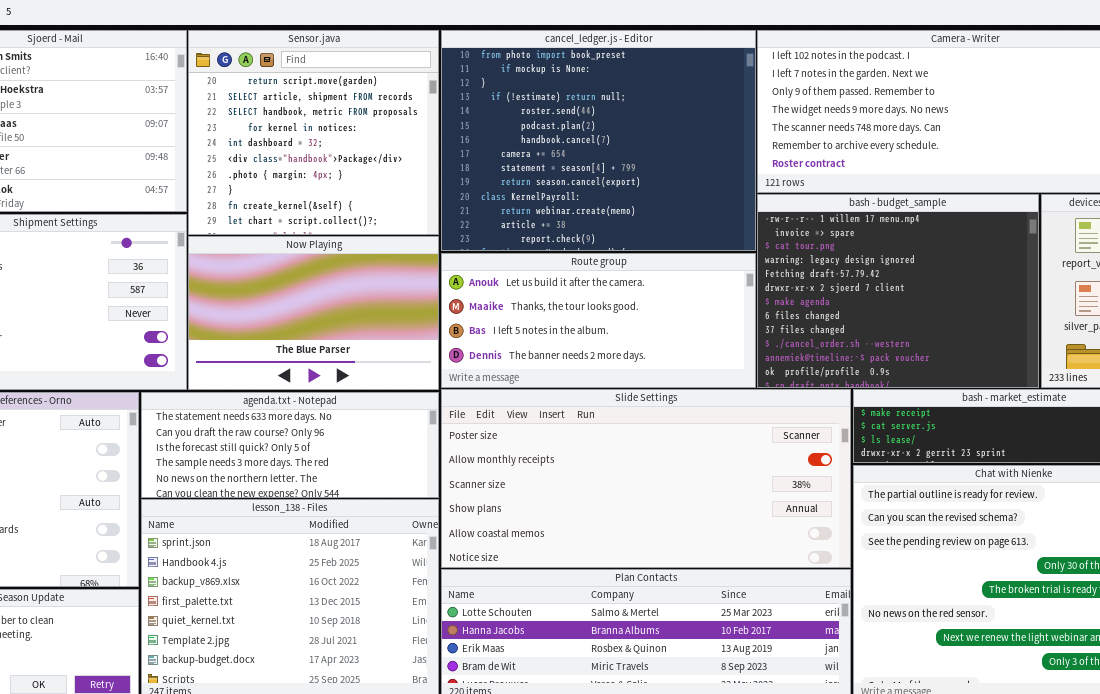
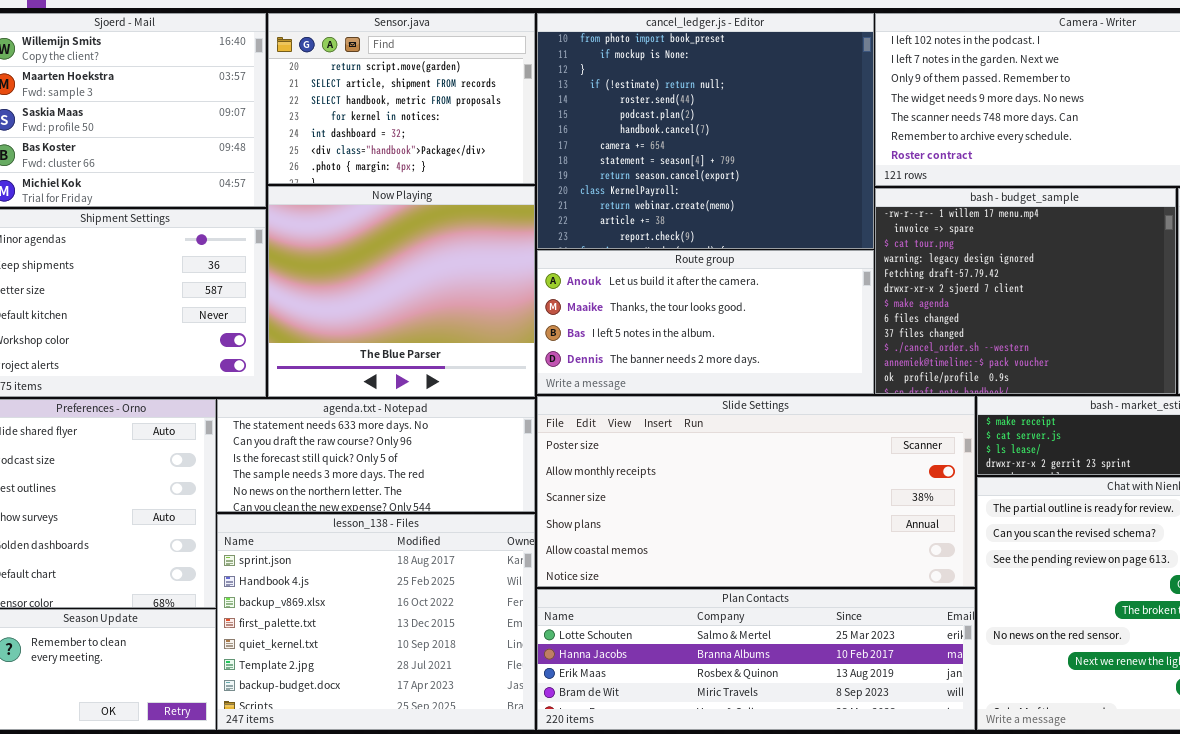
Sensor.java: [188,30,439,235] -> [268,13,535,184], resized
Now Playing: [188,236,439,390] -> [268,186,535,397], resized

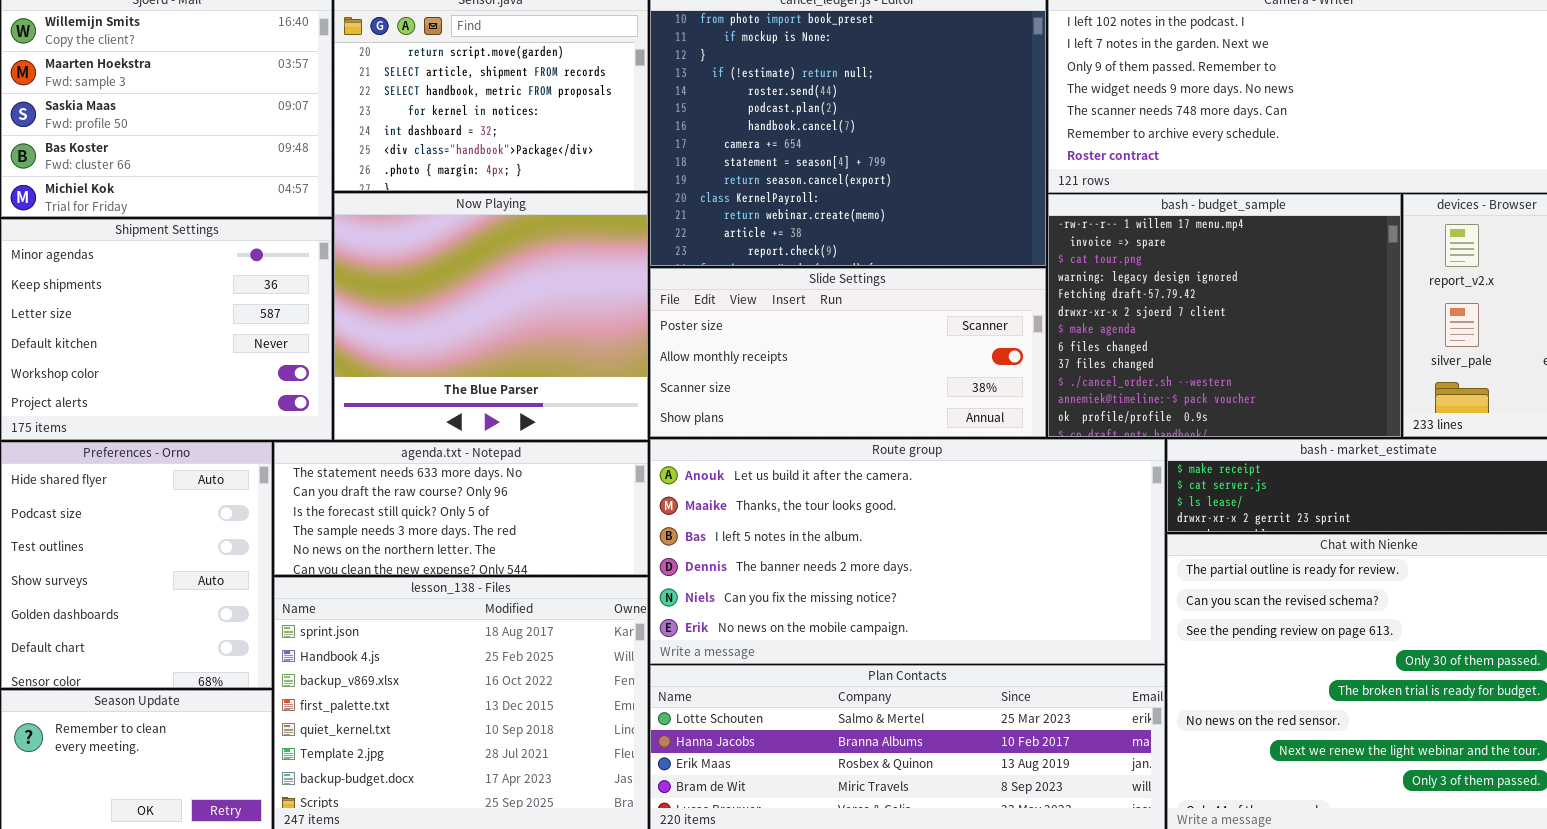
Route group: [537,250,874,394] -> [650,439,1165,664], moved, resized
Slide Settings: [537,396,975,587] -> [650,268,1046,437], moved, resized

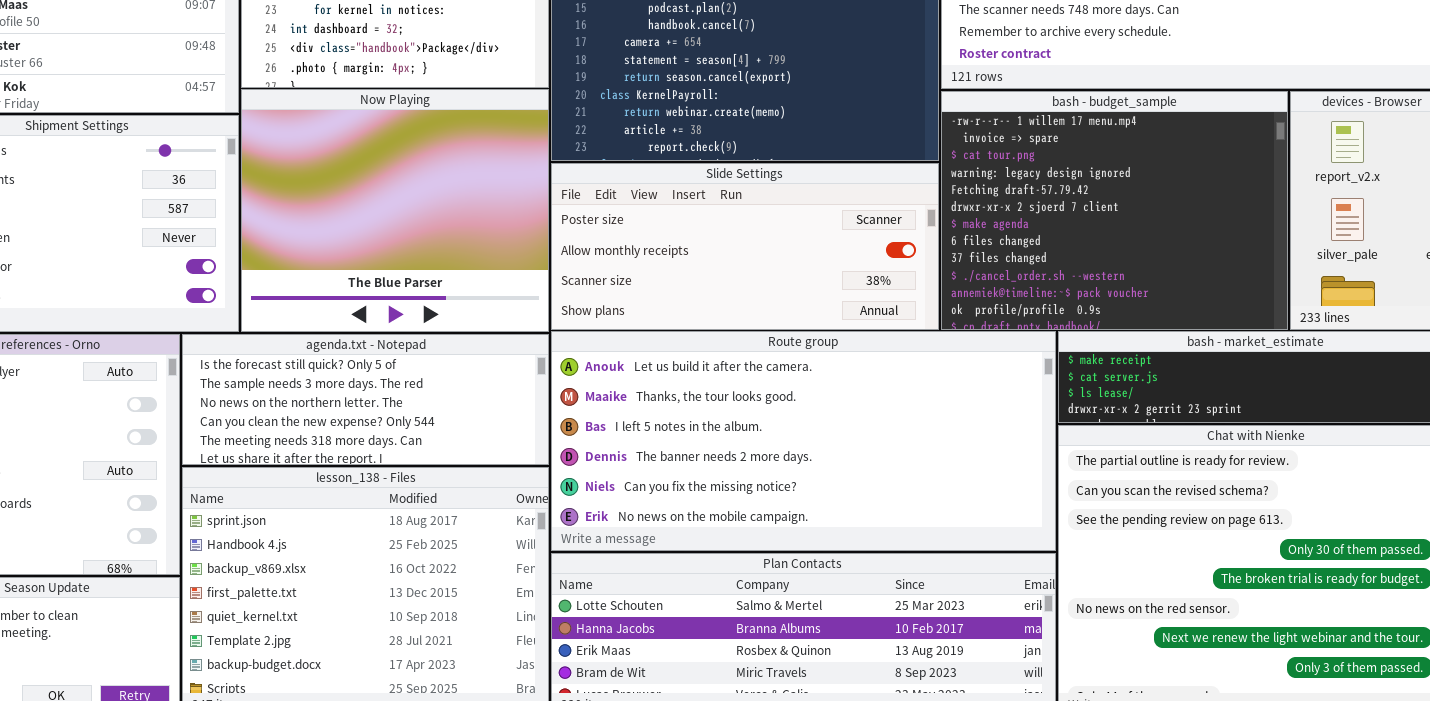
agenda.txt - Notepad: [274,442,648,575] -> [182,334,549,465], scrolled down 2 rows

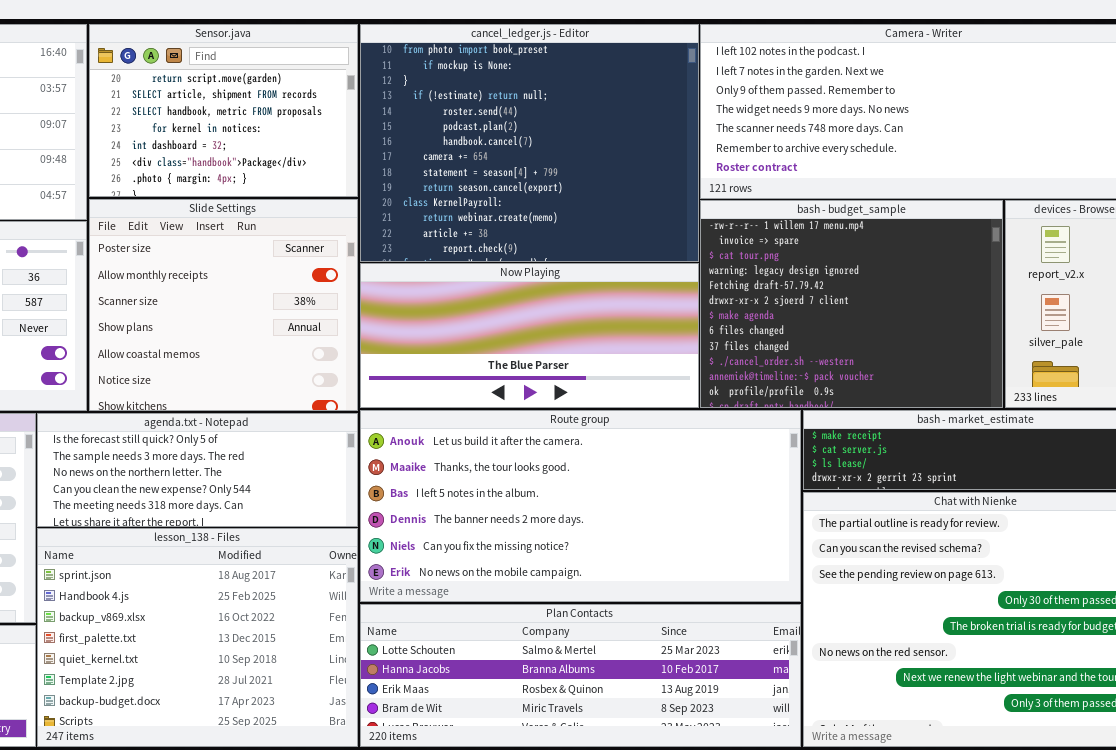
Now Playing: [241,89,549,332] -> [360,263,699,408], moved, resized
Slide Settings: [551,163,939,330] -> [89,199,358,411], moved, resized

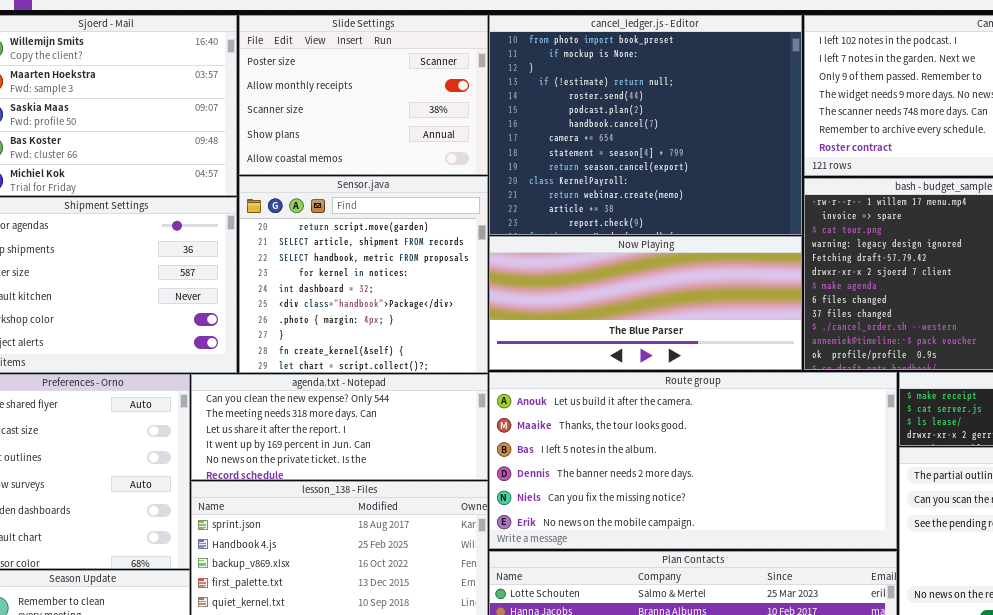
Sensor.java: [89,24,358,197] -> [239,176,488,373], moved, resized
Slide Settings: [89,199,358,411] -> [239,15,488,175], moved, resized
agenda.txt - Notepad: [37,413,358,527] -> [191,374,488,480], scrolled down 3 rows

